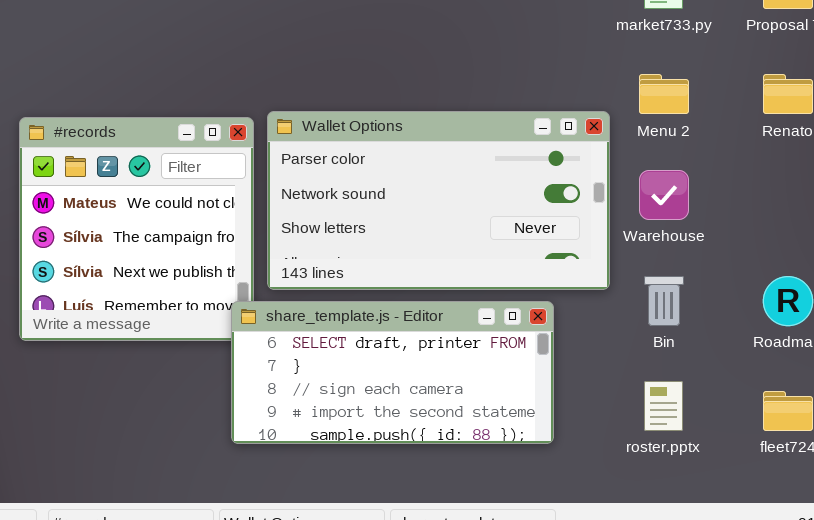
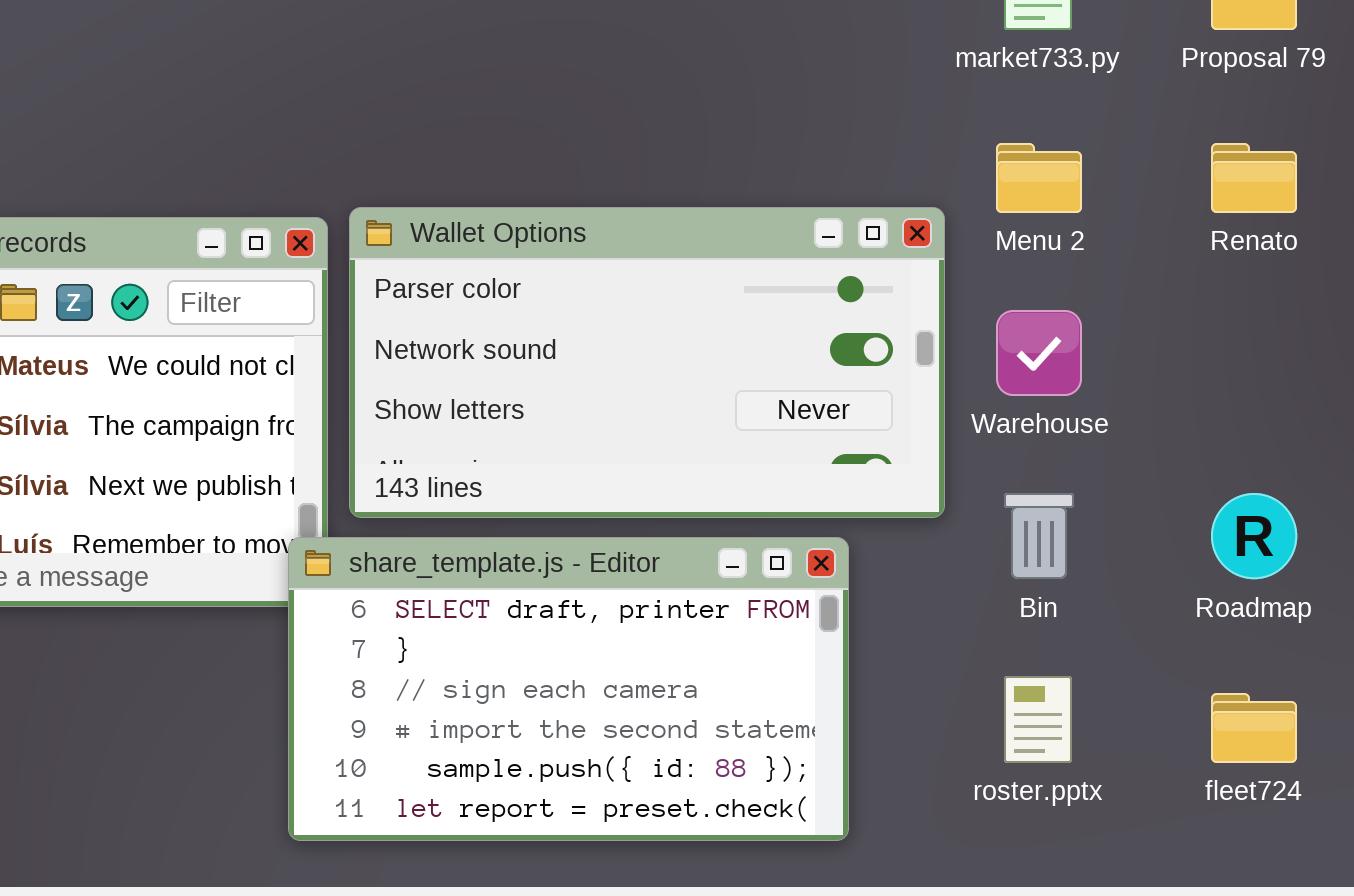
share_template.js - Editor: [231,301,554,444] -> [288,537,849,841], resized

